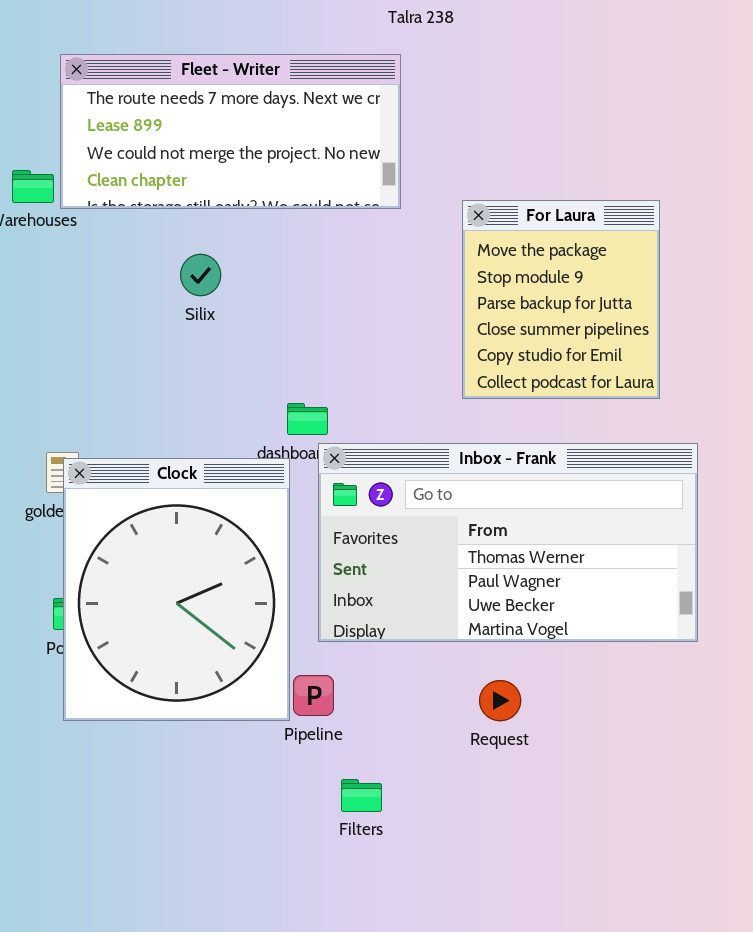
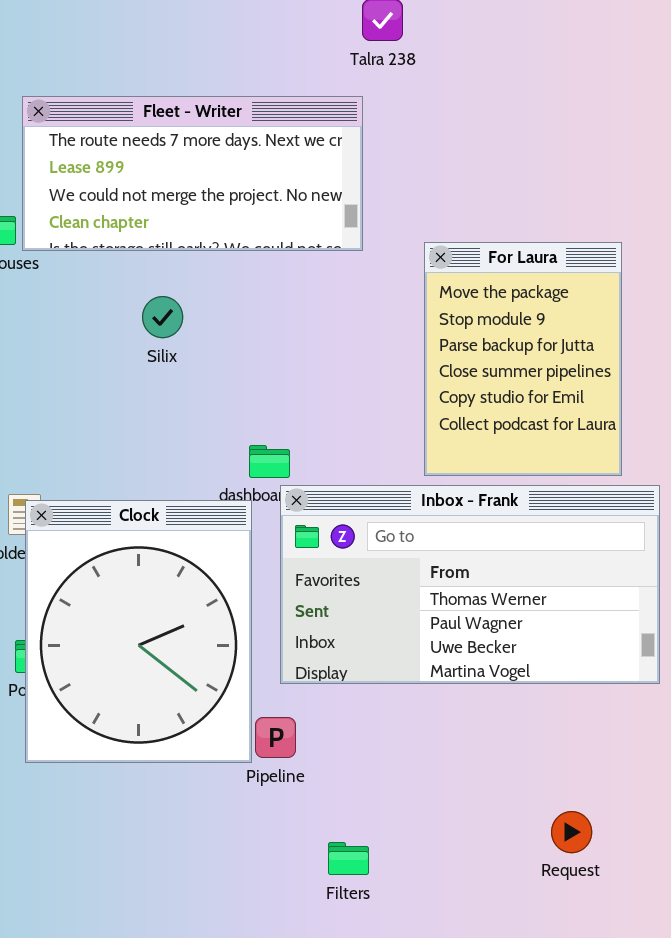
For Laura: [462,200,660,399] -> [424,242,622,476], resized
Request: [479,680,521,721] -> [551,811,592,853], moved
Filters: [341,779,382,812] -> [328,842,369,875], moved

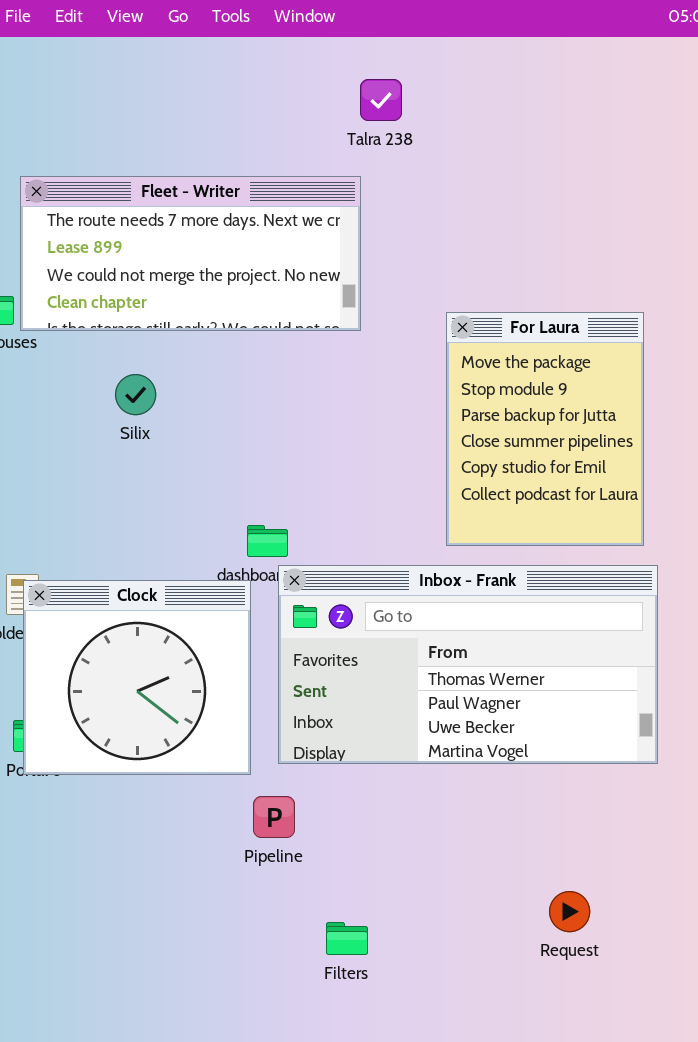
For Laura: [424,242,622,476] -> [446,312,644,546], moved
Silix: [142,296,183,338] -> [115,374,156,415], moved
Clock: [25,500,252,763] -> [23,580,251,775], resized

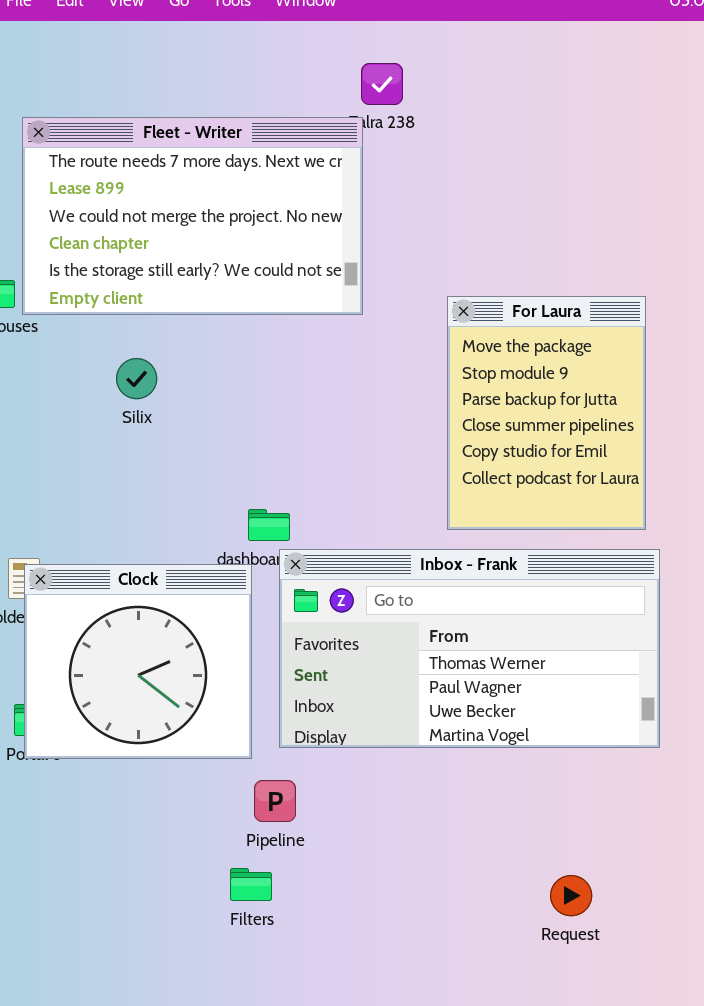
Fleet - Writer: [20,176,361,331] -> [22,117,363,315], resized
Filters: [326,922,368,955] -> [230,868,272,901], moved

